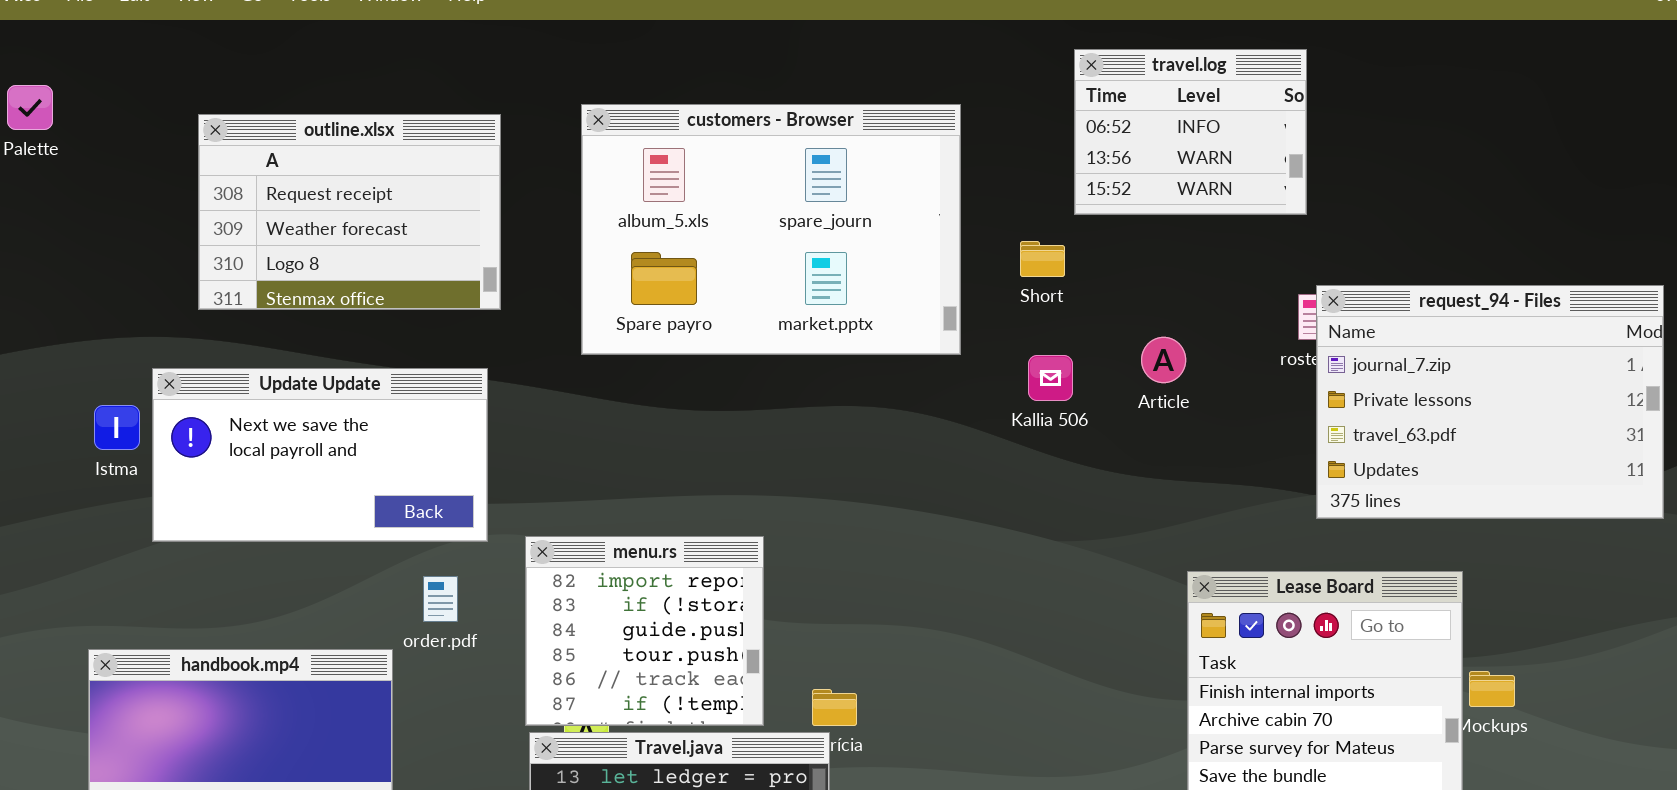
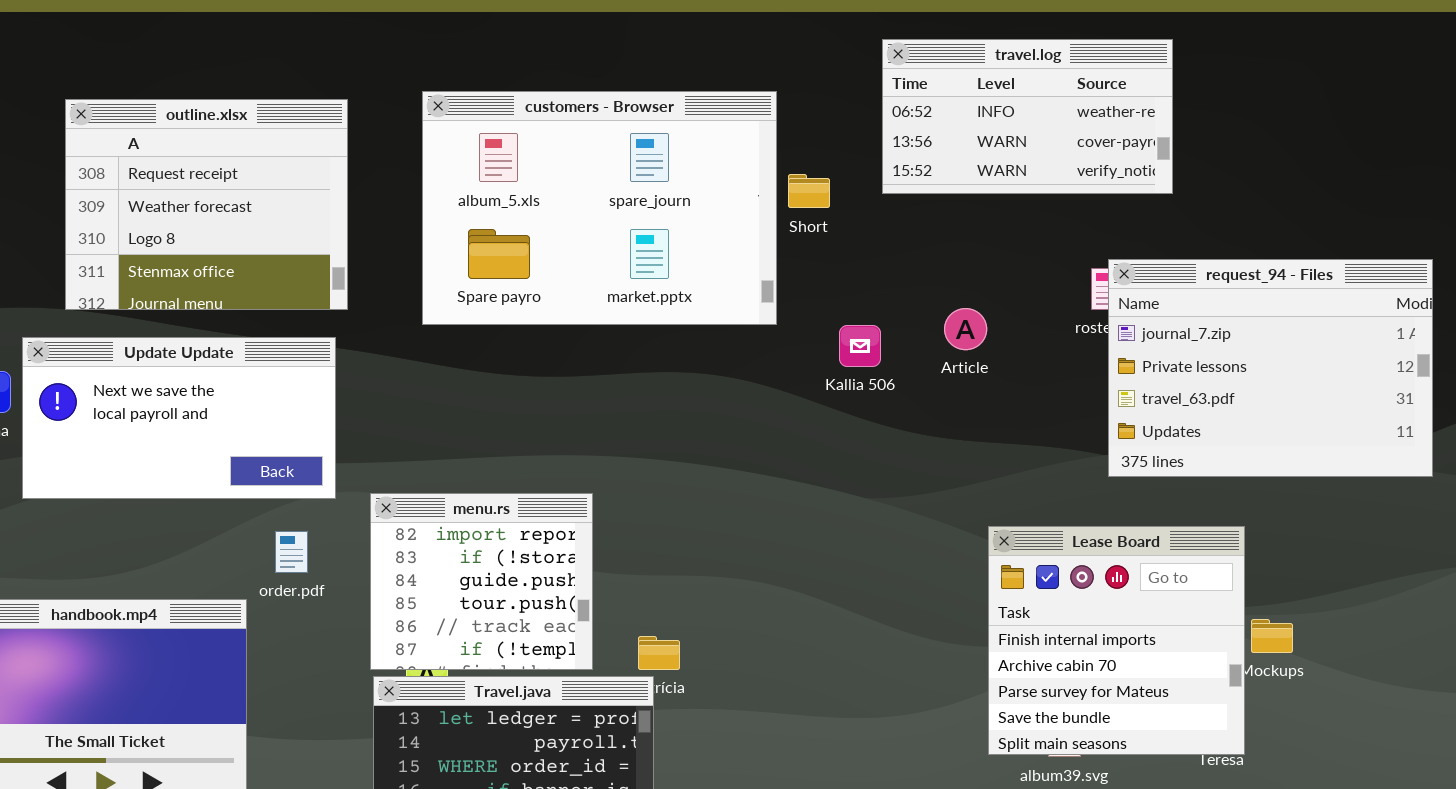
travel.log: [1074,49,1307,215] -> [882,39,1173,194], resized
outline.xlsx: [198,114,501,310] -> [65,99,348,310], resized
Short: [1020,241,1065,277] -> [788,174,830,208], moved

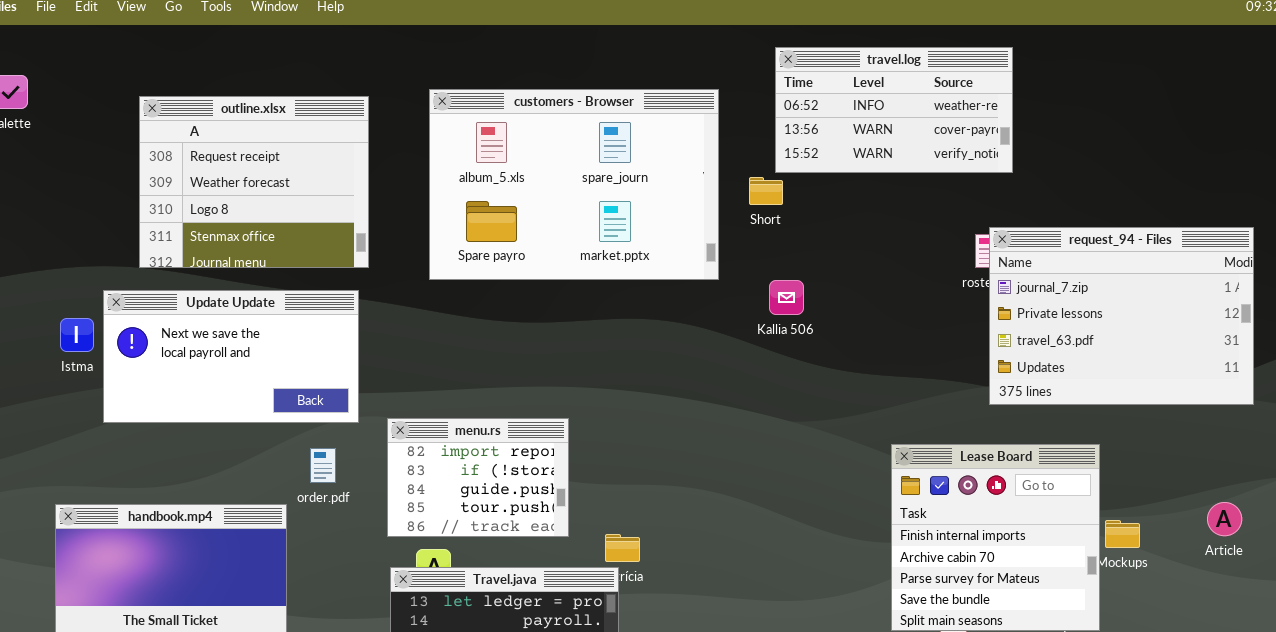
travel.log: [882,39,1173,194] -> [775,47,1013,173], moved
Short: [788,174,830,208] -> [749,177,783,205], moved
Article: [944,308,987,350] -> [1207,502,1242,536], moved
menu.rs: [370,493,593,670] -> [387,418,569,537], resized

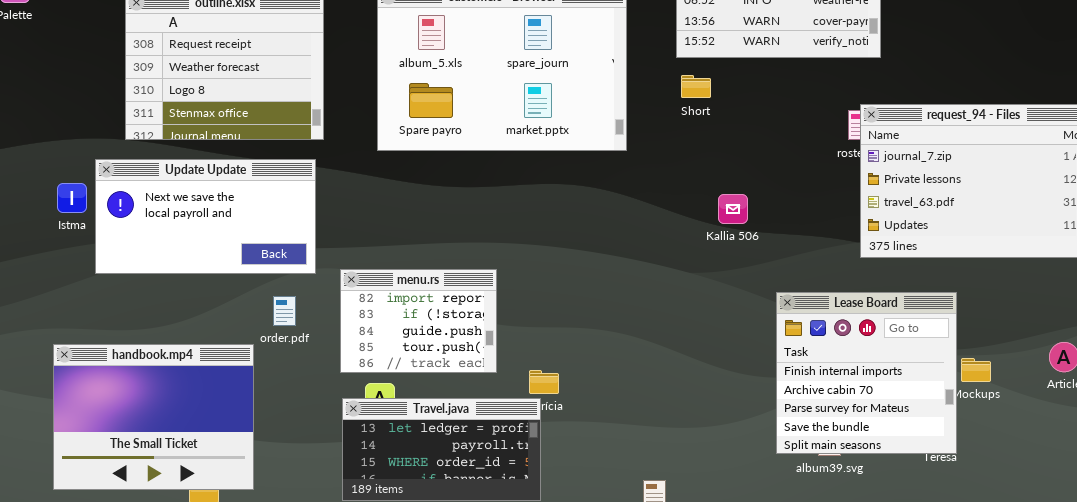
Short: [749,177,783,205] -> [681,75,711,98], moved
Kallia 506: [769,280,804,315] -> [718,194,748,224], moved

